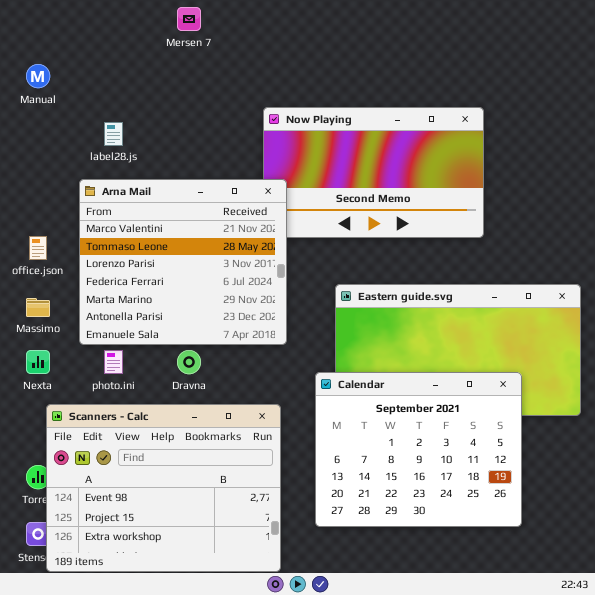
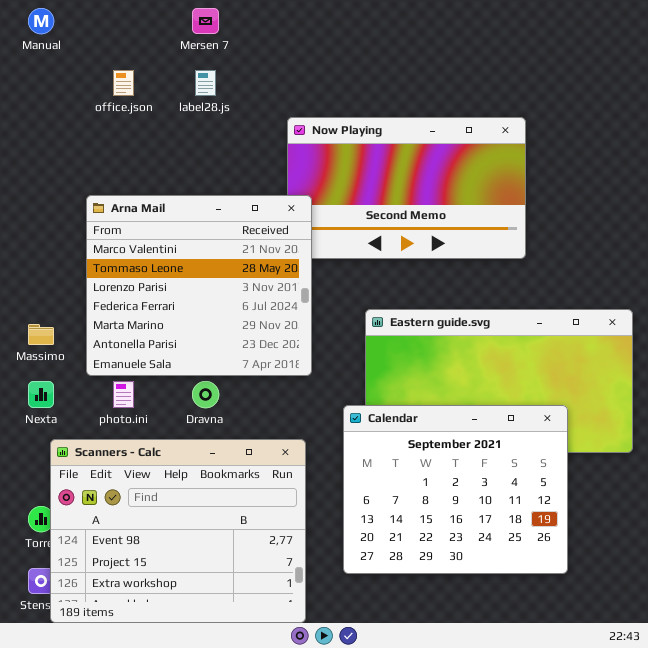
Manual: [26,64,50,88] -> [28,8,54,34], moved
label28.js: [104,122,123,146] -> [195,70,216,96], moved
office.json: [29,236,47,260] -> [113,70,134,96], moved

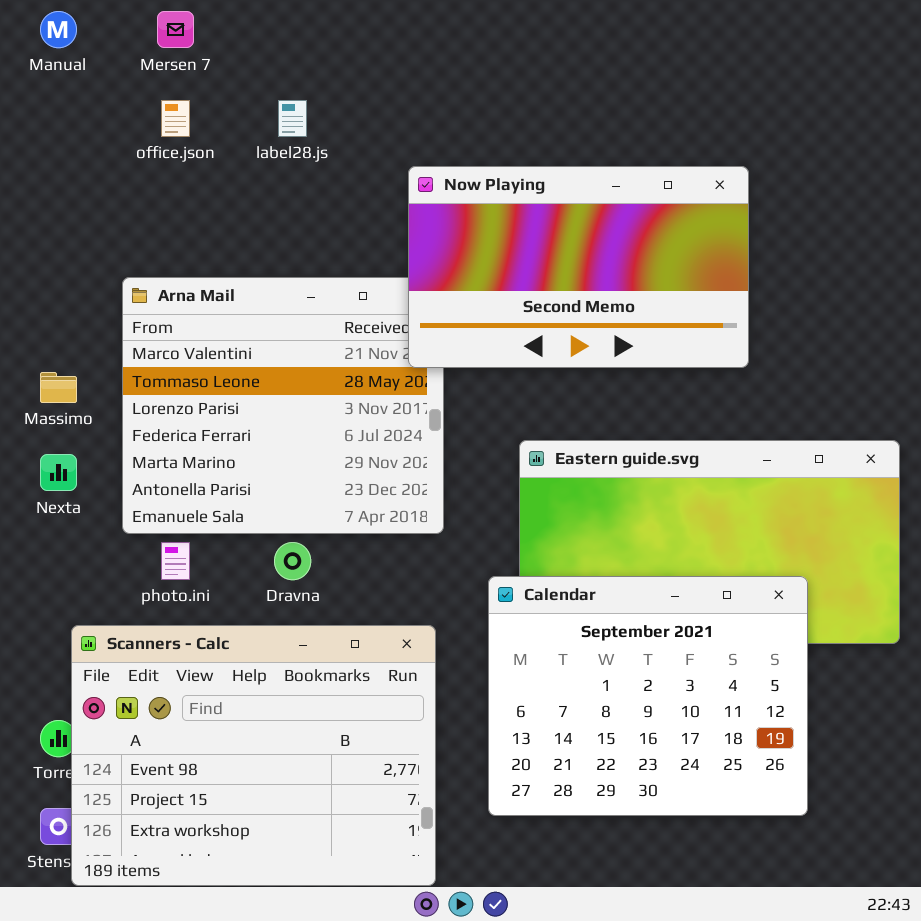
Mersen 7: [192,8,219,34] -> [157,11,194,48], moved
Now Playing: [287,117,526,259] -> [408,166,749,368], raised
Massimo: [28,324,54,345] -> [40,372,77,403], moved
Nexta: [28,381,54,408] -> [40,454,77,491], moved

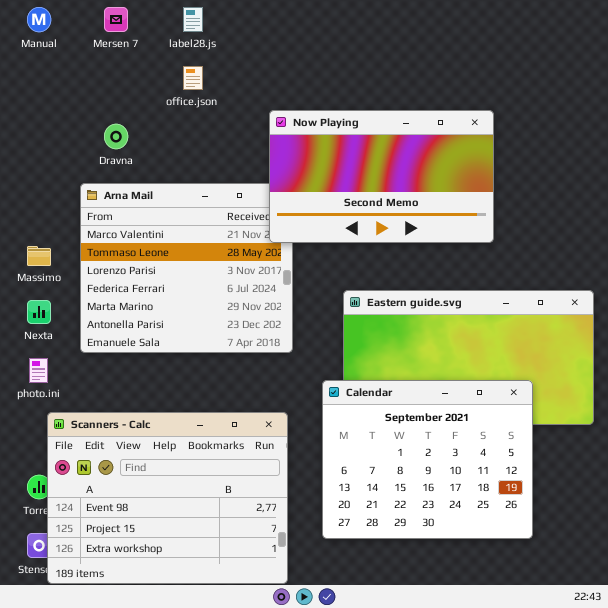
office.json: [161,100,190,137] -> [183,66,203,90], moved
label28.js: [278,100,307,137] -> [183,7,203,32], moved
photo.ini: [161,542,190,580] -> [29,358,48,383], moved
Dravna: [274,542,311,580] -> [104,124,128,149], moved

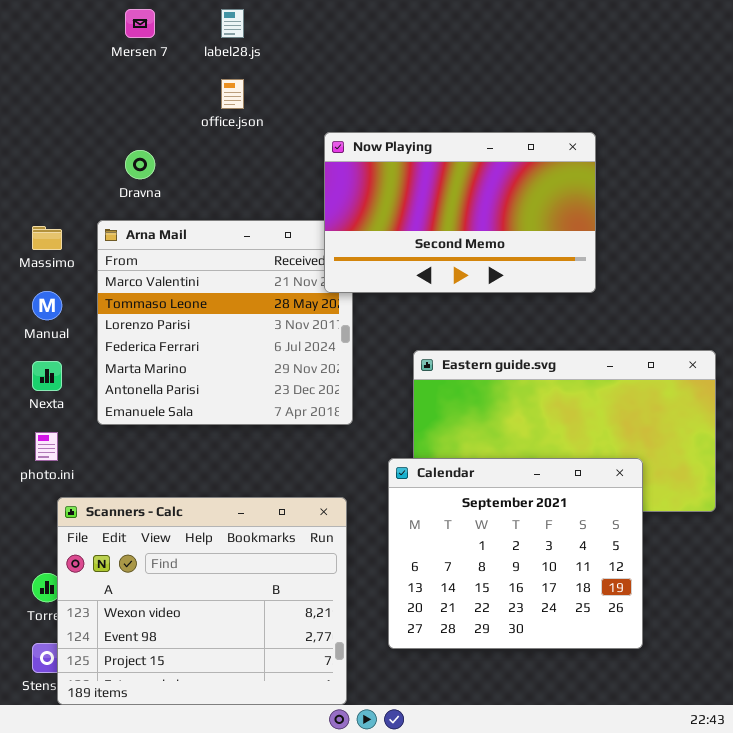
Manual: [27,7,51,32] -> [32,291,62,320], moved
Massimo: [27,246,51,266] -> [32,226,62,250], moved
Scanners - Calc: [47,412,288,584] -> [57,497,347,705], scrolled up 1 row

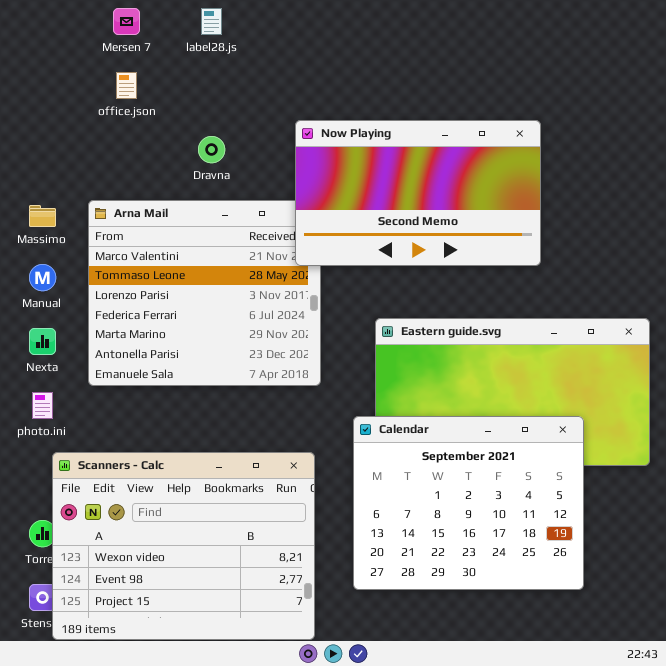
office.json: [221,79,244,109] -> [116,72,137,99], moved
Dravna: [125,150,155,179] -> [198,136,225,163], moved

